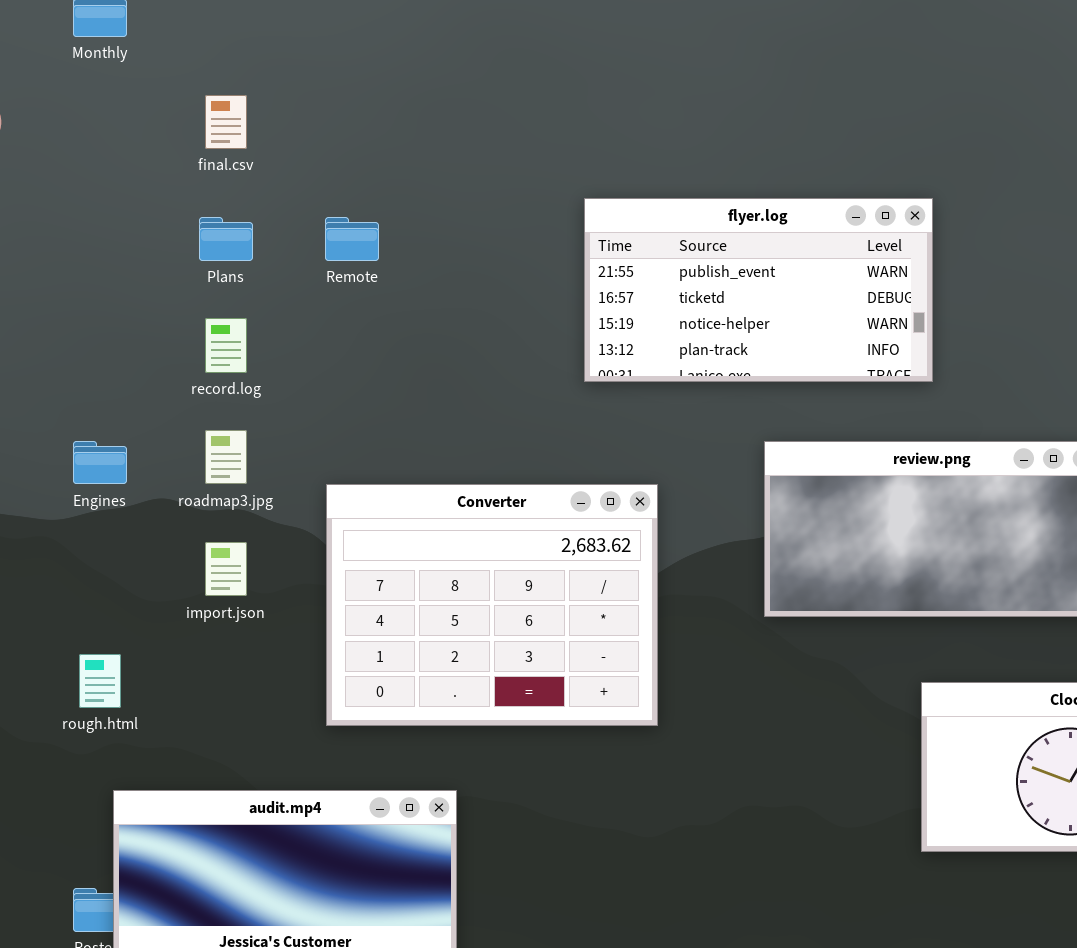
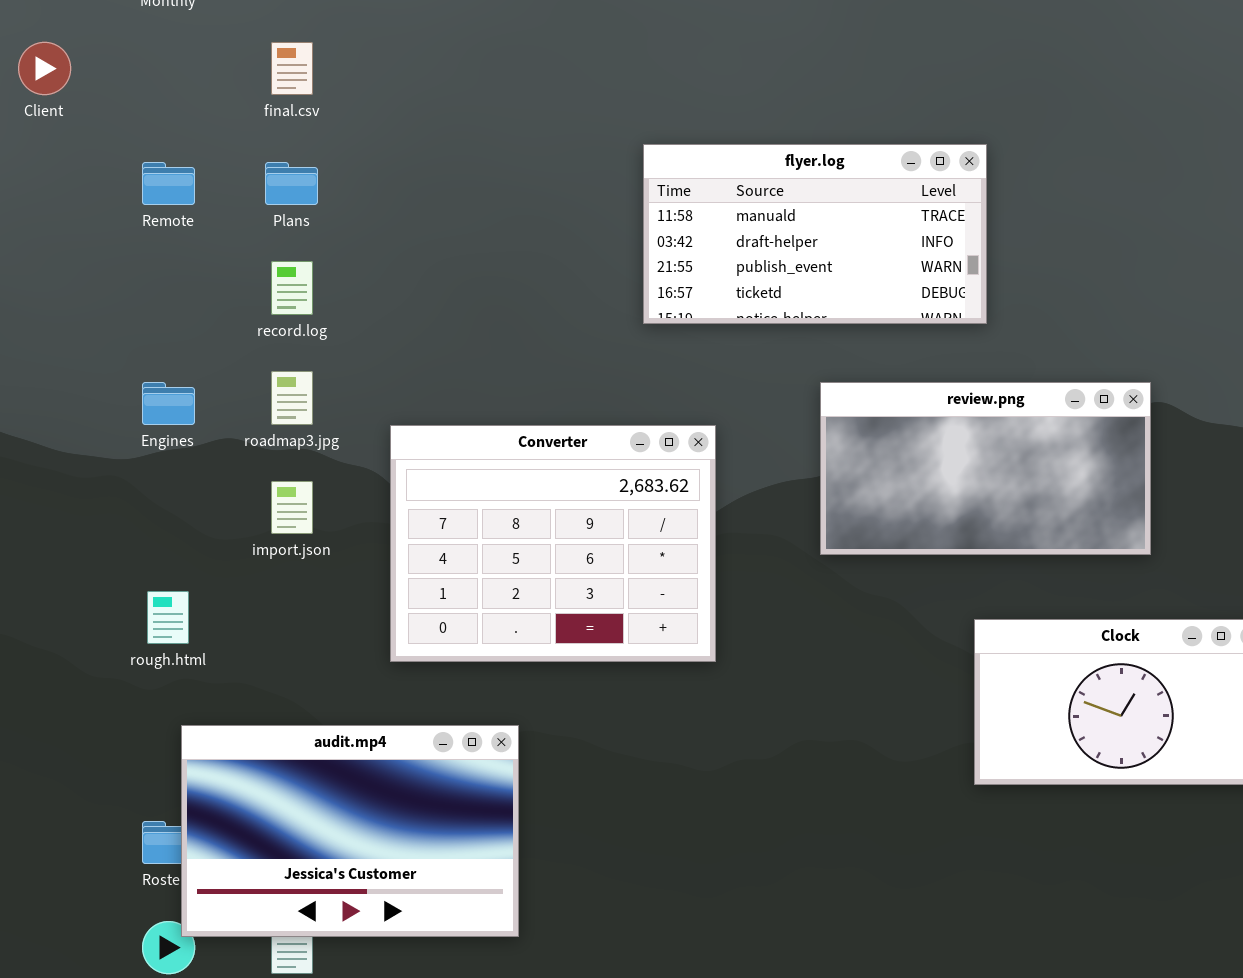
flyer.log: [584,198,933,382] -> [643,144,987,324], scrolled up 2 rows
Remote: [325,217,379,261] -> [142,162,195,205], moved

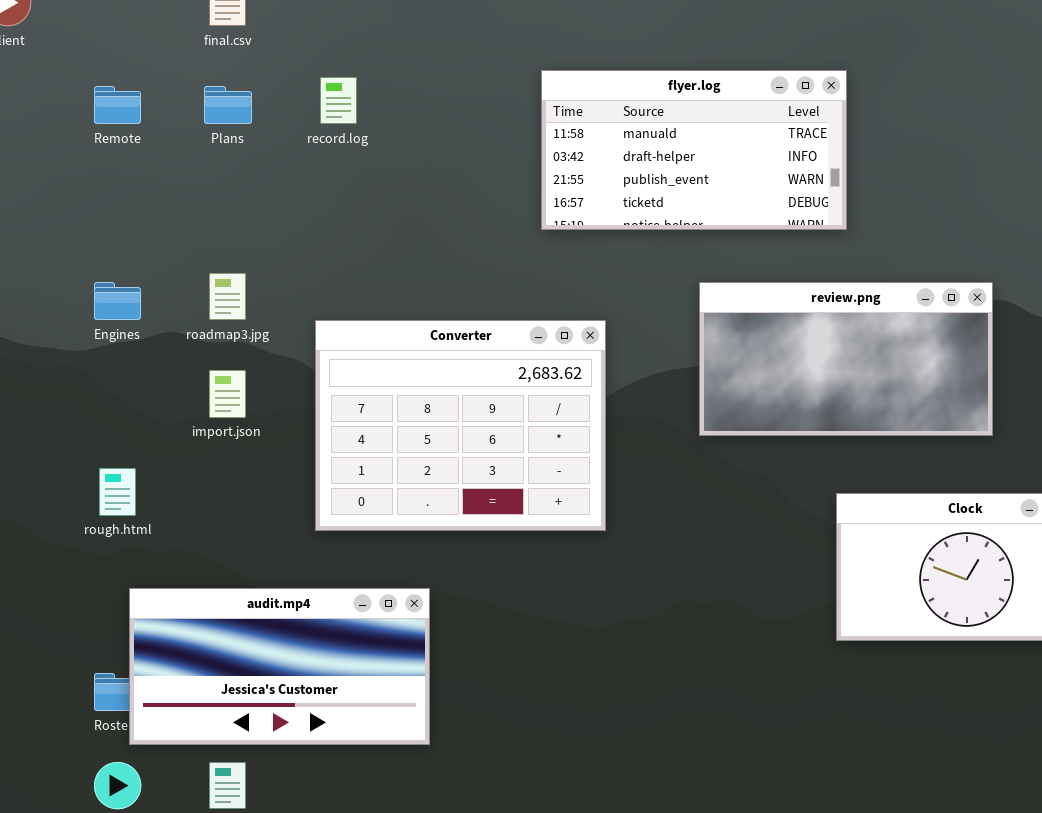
record.log: [271,261,313,315] -> [320,77,357,124], moved
audit.mp4: [181,725,519,937] -> [129,588,430,745], resized

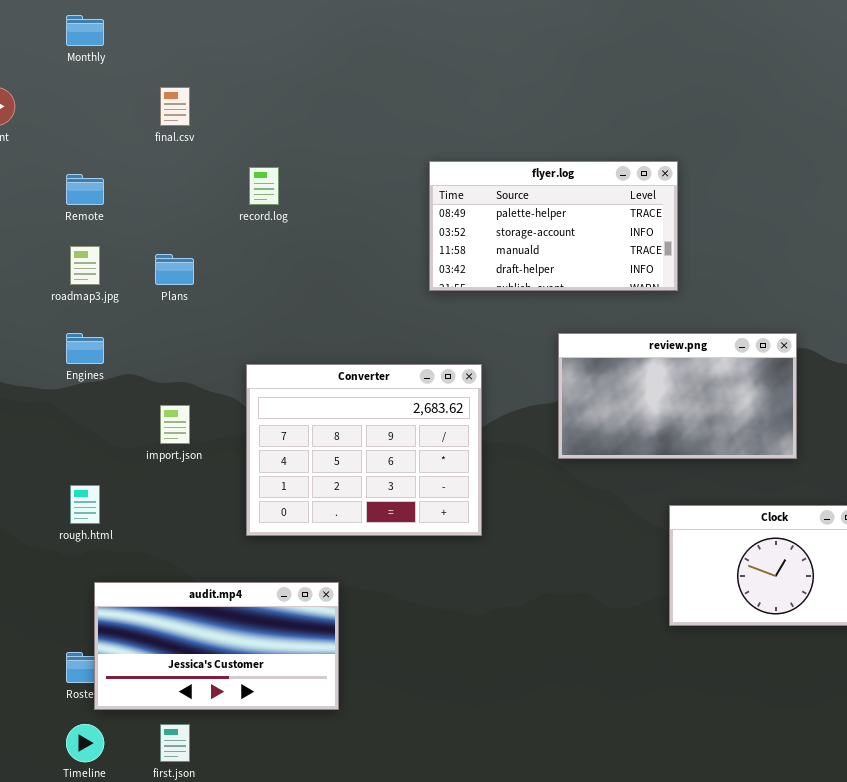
flyer.log: [541,70,847,230] -> [429,161,678,291], scrolled up 2 rows
Plans: [204,86,252,124] -> [155,254,194,285], moved
roadmap3.jpg: [209,273,246,320] -> [70,246,100,285], moved

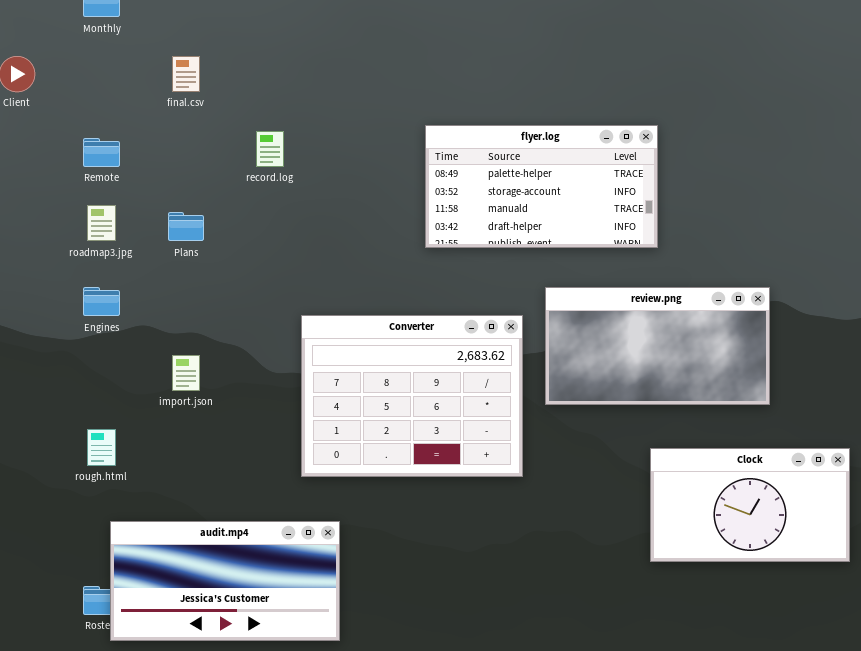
Converter: [246,364,482,536] -> [301,315,523,477], moved

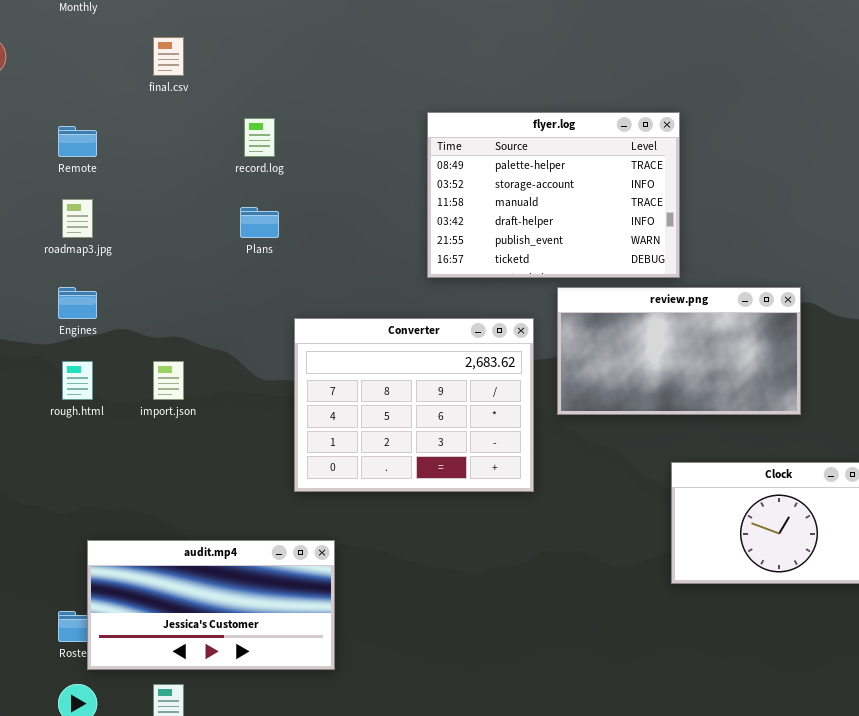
flyer.log: [425,125,658,248] -> [427,112,680,278], resized
Plans: [168,212,204,241] -> [240,207,279,238], moved
rough.html: [87,429,116,466] -> [62,361,93,400], moved

